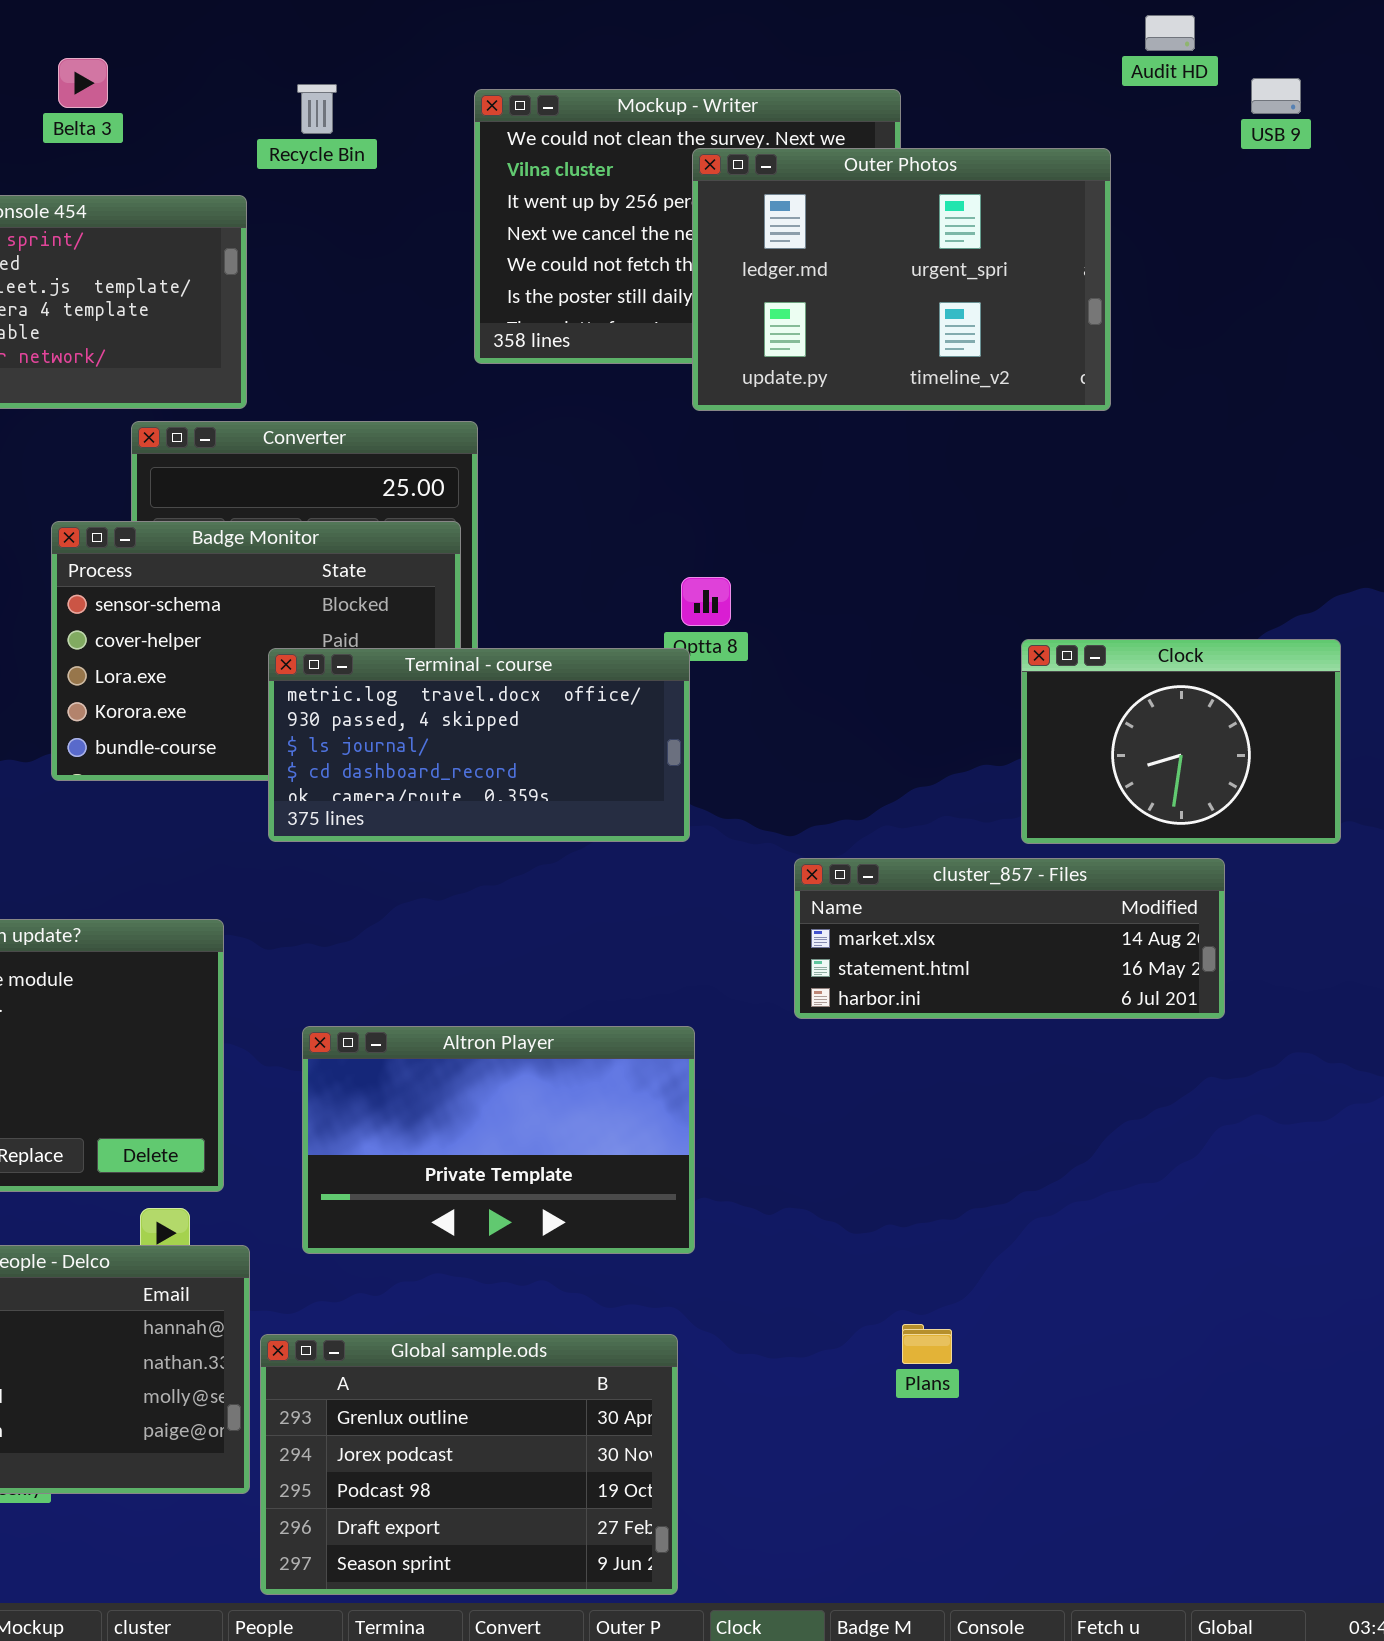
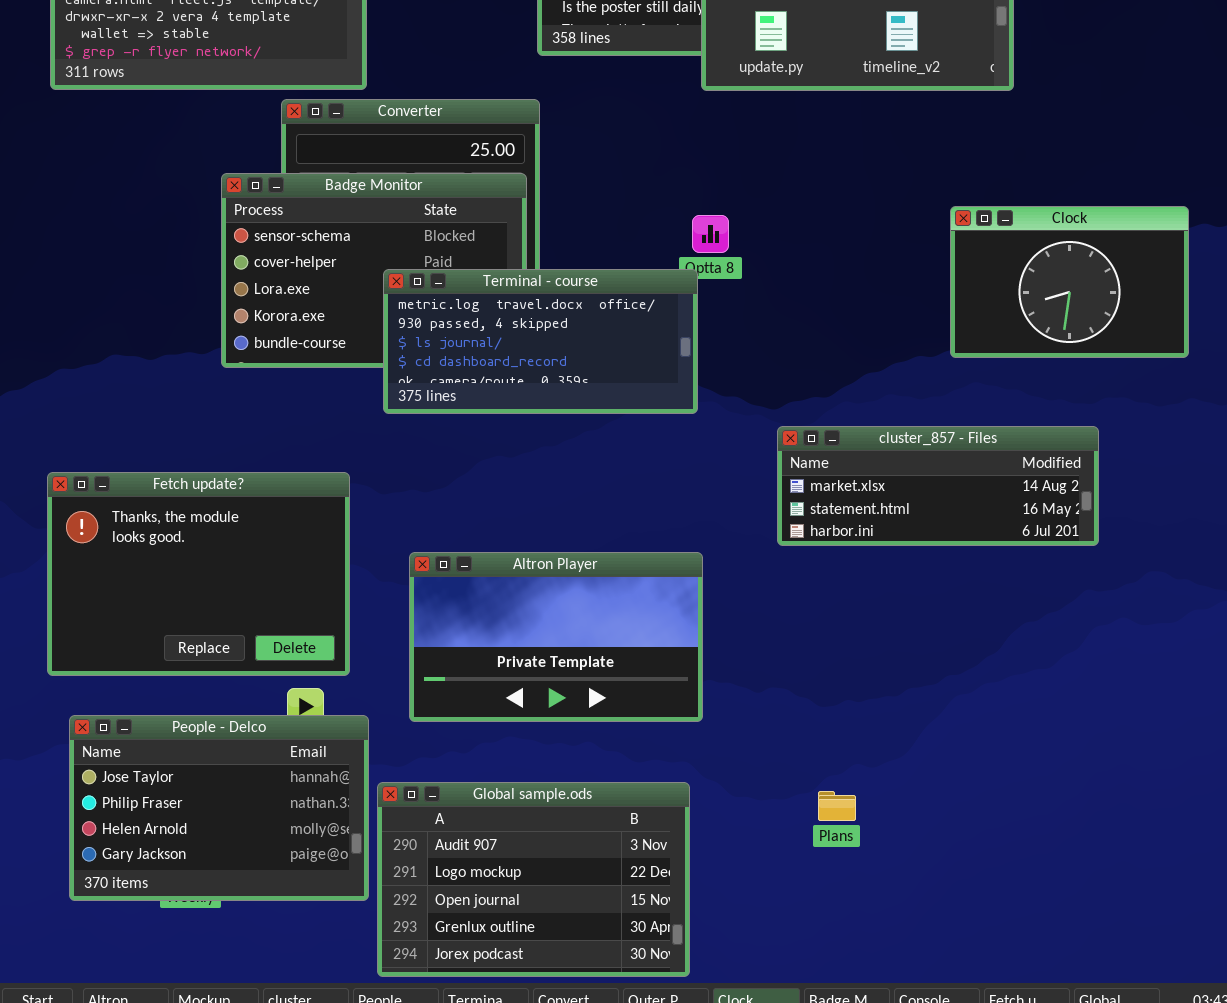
Clock: [1021,639,1341,844] -> [950,206,1189,358], moved
Plans: [902,1324,952,1364] -> [818,791,856,821], moved
Global sample.ods: [260,1334,678,1595] -> [377,782,690,977], scrolled up 3 rows

